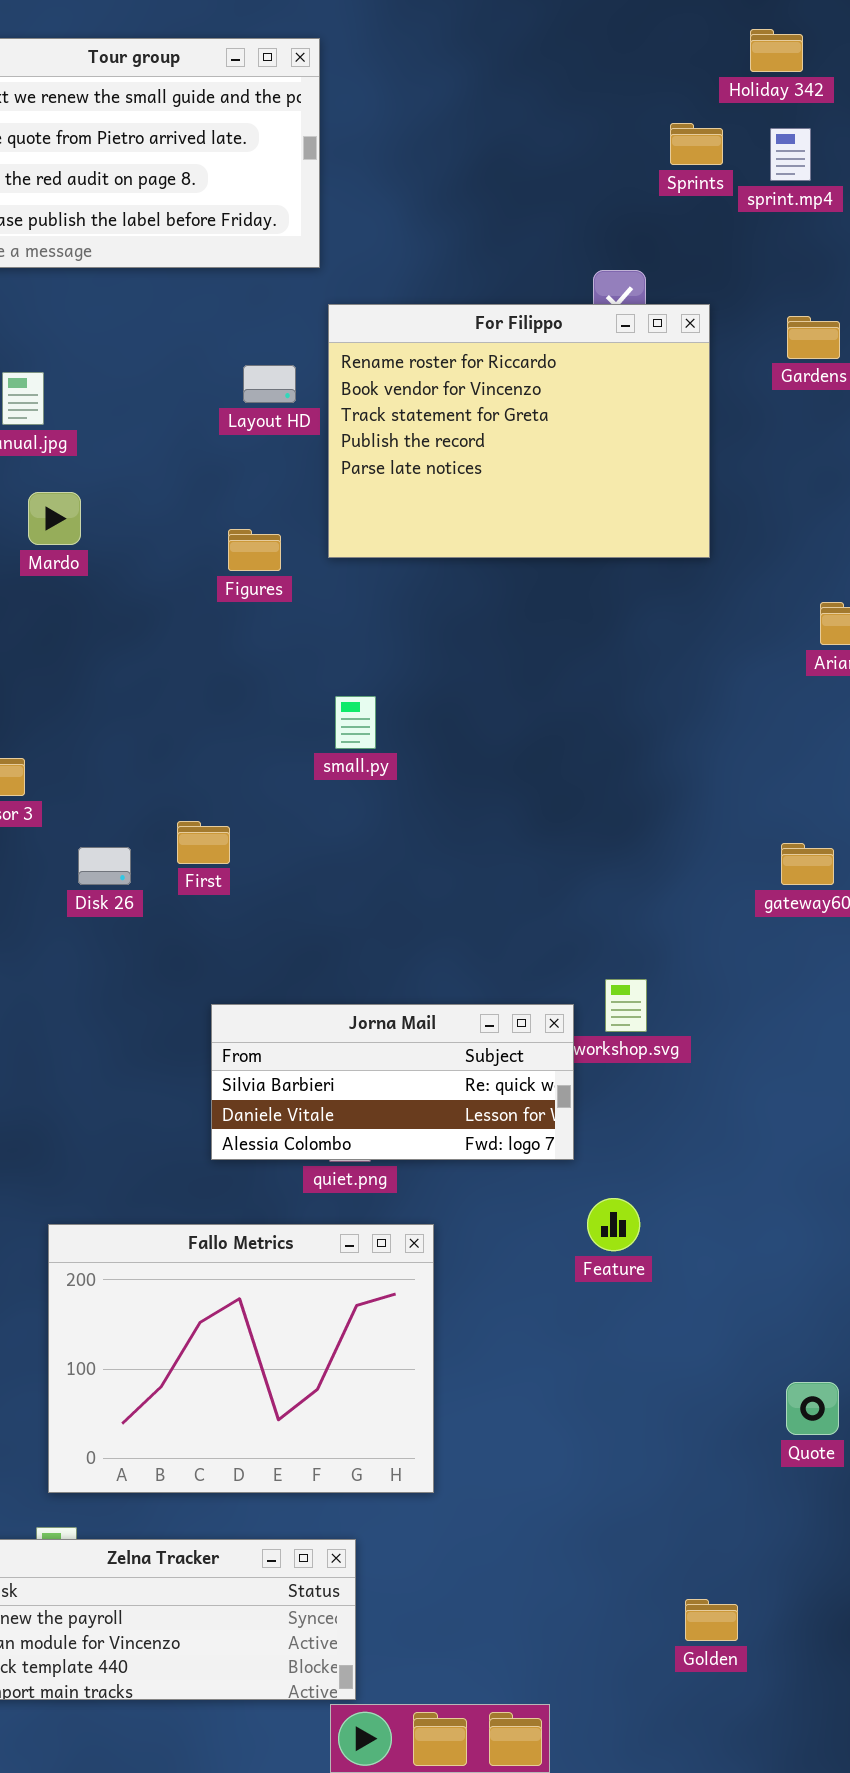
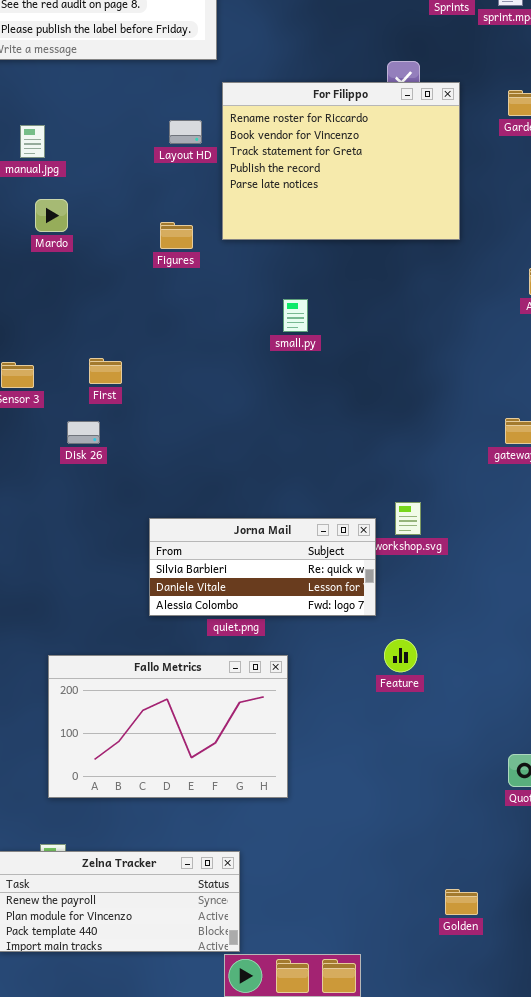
small.py: [335,696,376,749] -> [283,299,308,332], moved
First: [177,821,230,864] -> [89,358,122,384], moved
Fallo Metrics: [48,1224,434,1493] -> [48,655,288,798], resized

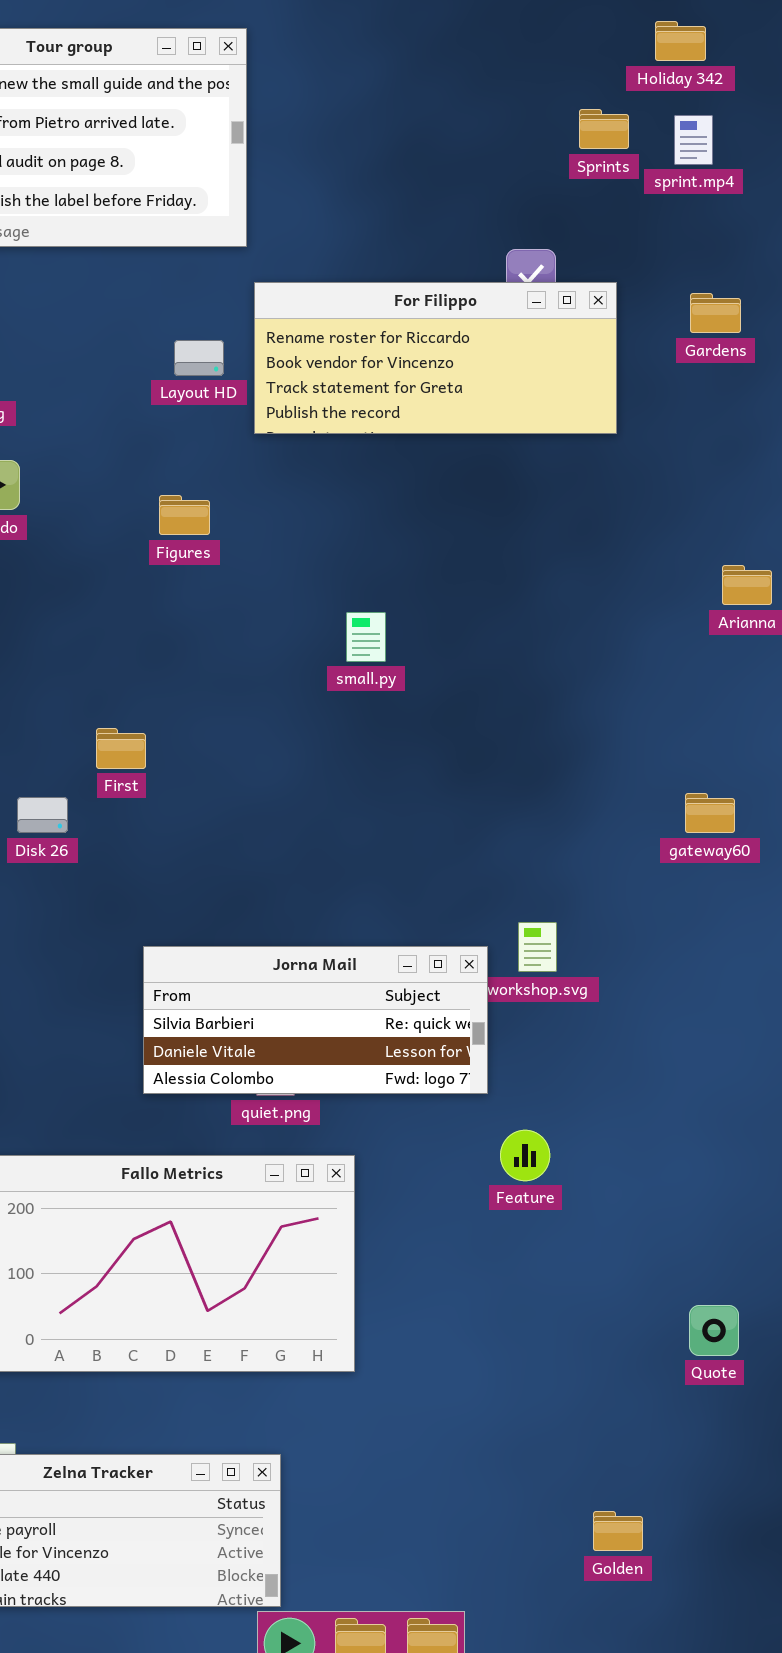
For Filippo: [222,82,460,240] -> [254,282,617,434], resized
First: [89,358,122,384] -> [96,728,146,769], moved

